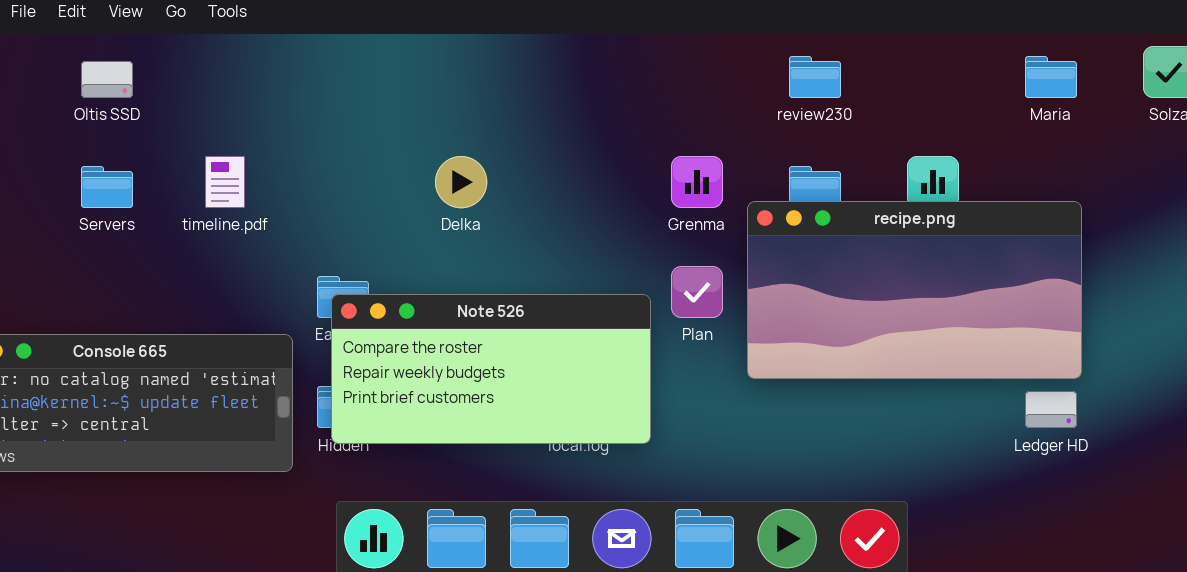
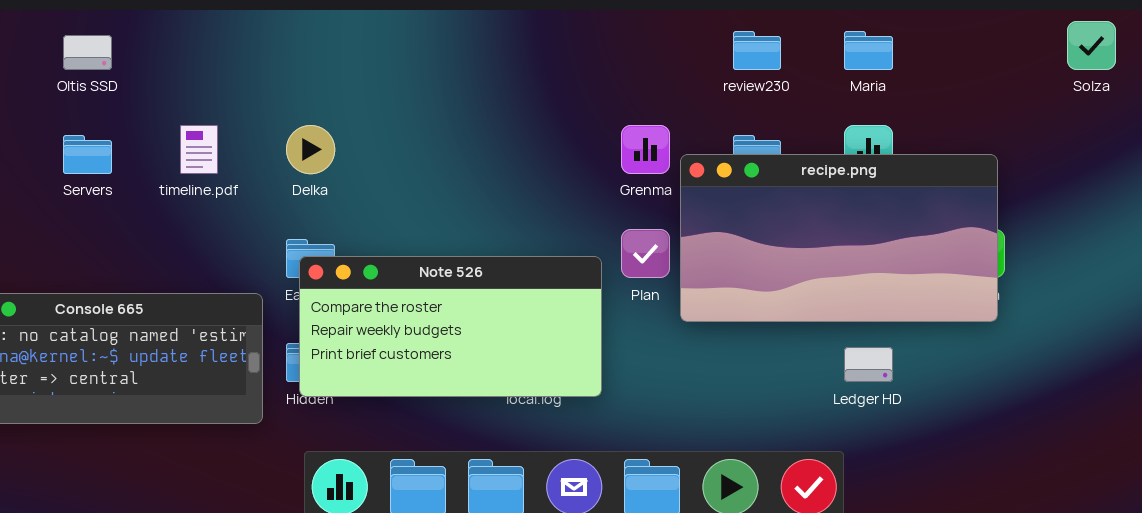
Maria: [1025,56,1077,98] -> [844,31,893,70], moved
Delka: [435,156,487,208] -> [286,125,335,174], moved
recipe.png: [747,201,1082,379] -> [680,154,998,322], moved
Ledger HD: [1025,391,1077,428] -> [844,347,893,382], moved

